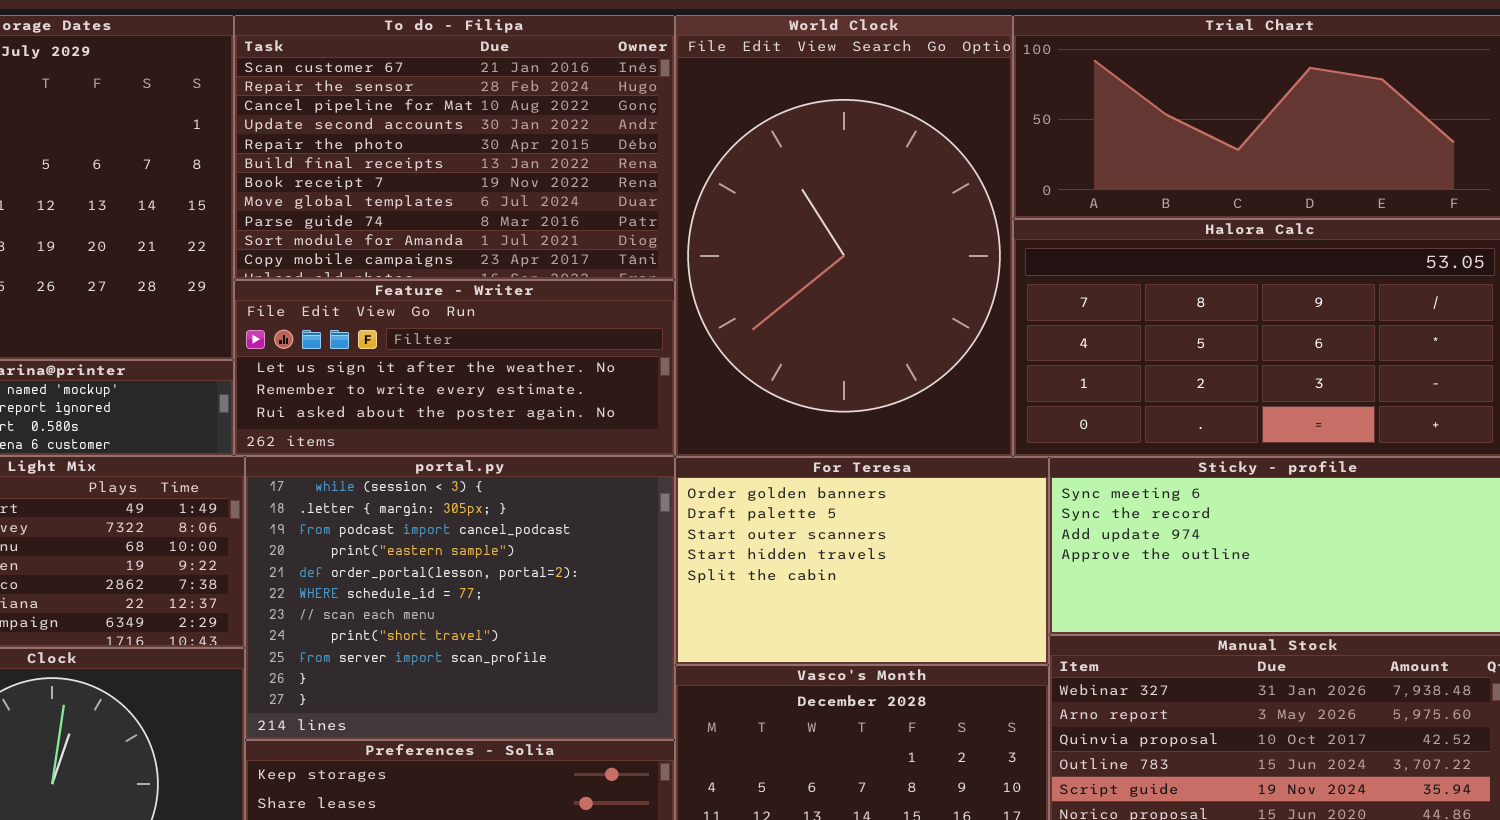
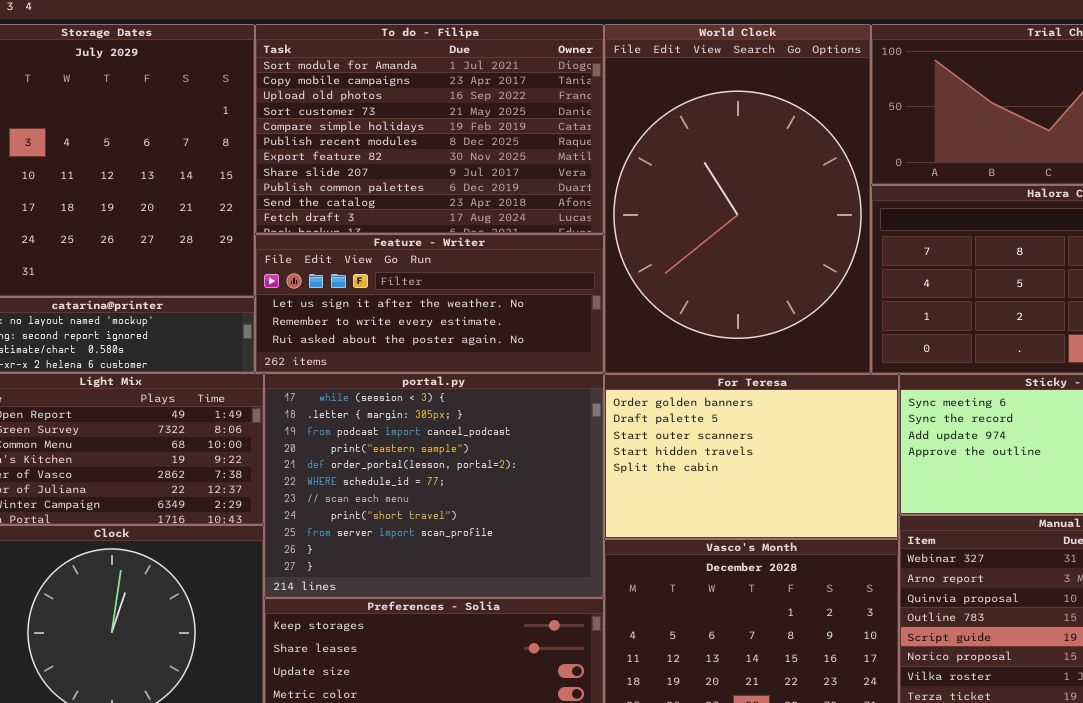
To do - Filipa: [234,15,675,280] -> [255,24,604,234], scrolled down 9 rows

